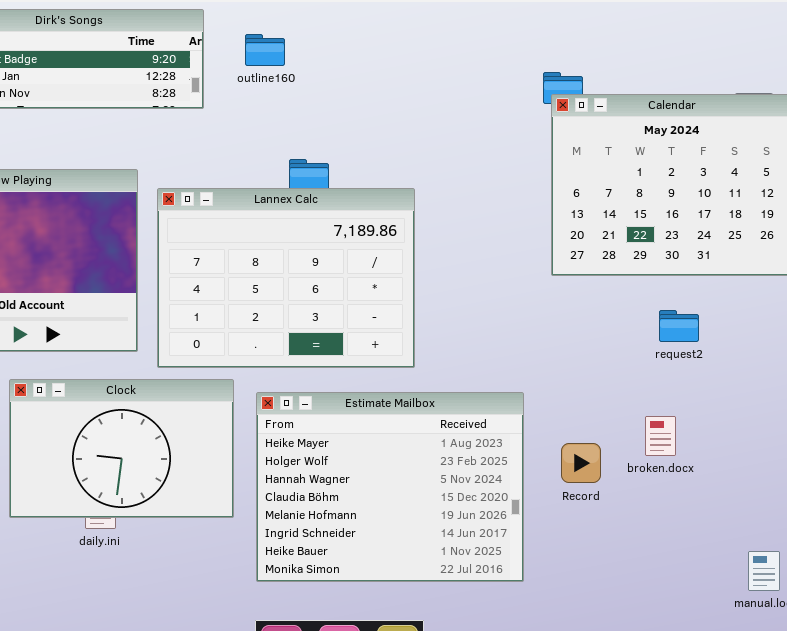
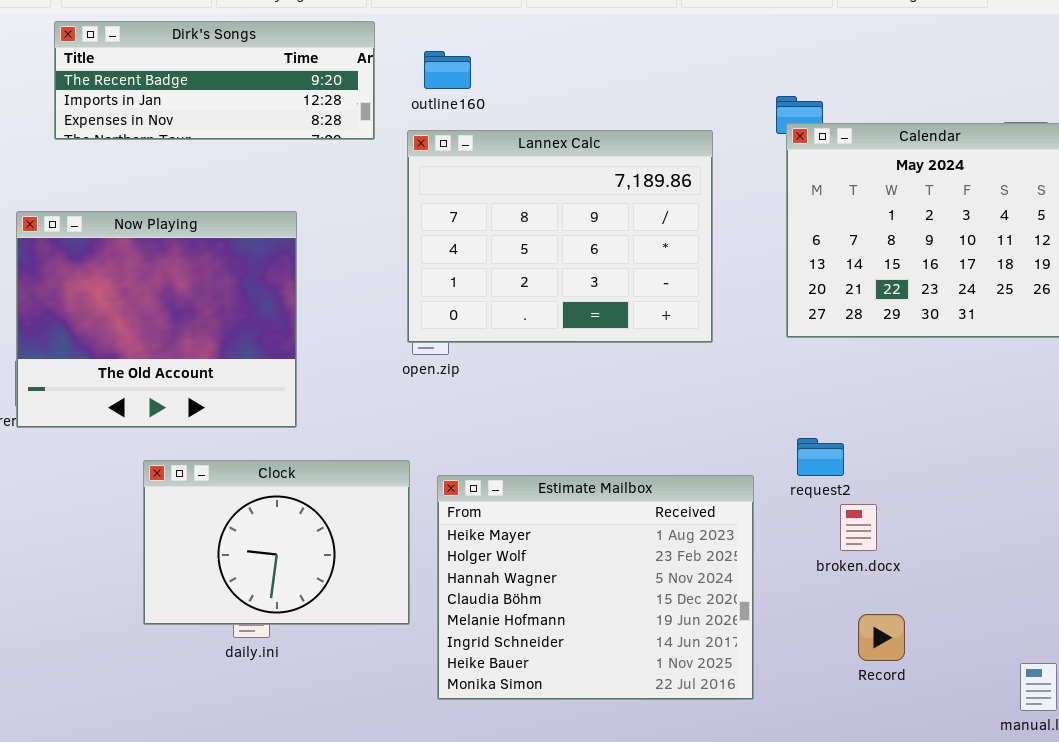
Lannex Calc: [157,188,415,368] -> [407,130,713,343], moved
request2: [659,310,699,342] -> [797,438,844,476], moved
broken.docx: [645,416,676,456] -> [840,504,877,551], moved
Record: [561,443,601,483] -> [858,614,905,661], moved

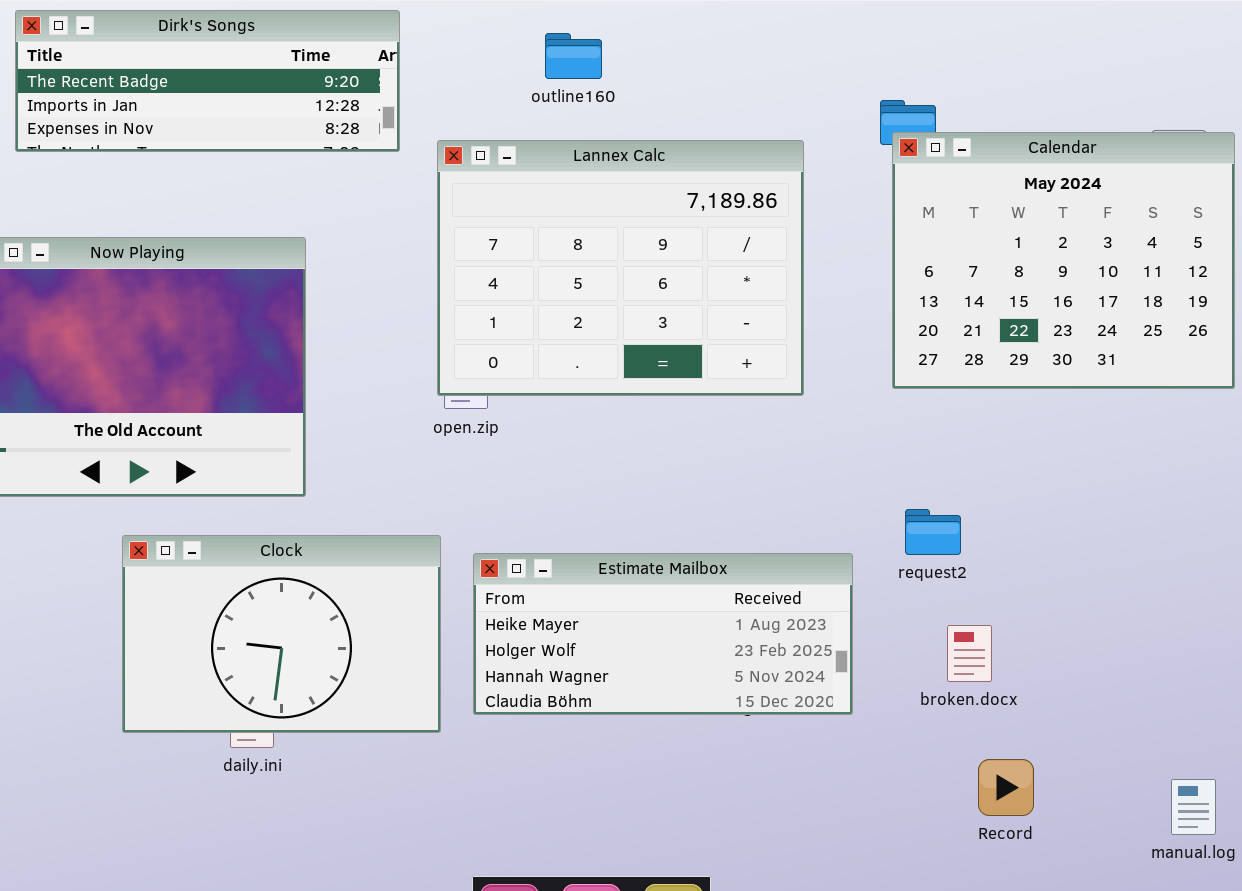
outline160: [424,51,471,89] -> [545,33,602,79], moved
Estimate Mailbox: [437,475,754,700] -> [473,553,853,715], resized
broken.docx: [840,504,877,551] -> [947,625,992,682], moved
Record: [858,614,905,661] -> [978,759,1034,816], moved

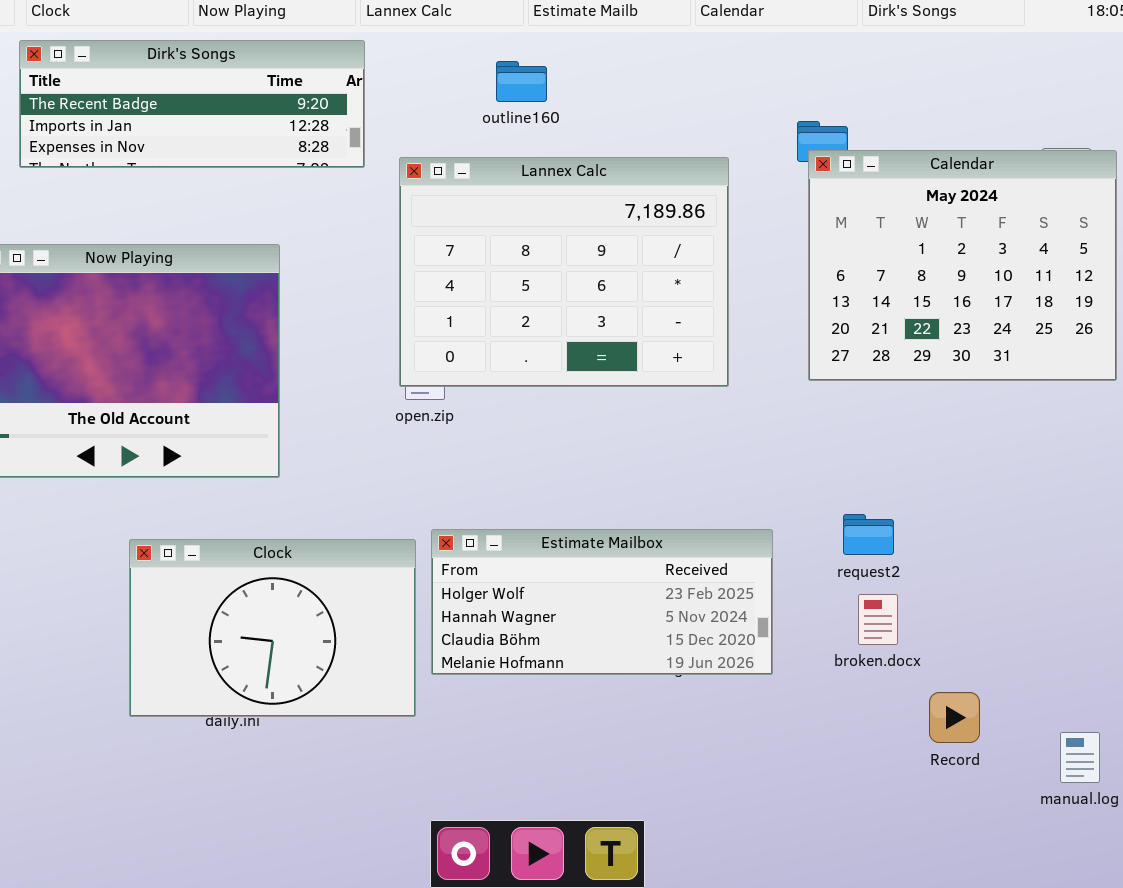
request2: [905,509,961,555] -> [843,514,894,555], moved
Clock: [122,535,441,733] -> [129,539,416,717], moved
Estimate Mailbox: [473,553,853,715] -> [431,529,773,675], scrolled down 1 row
Record: [978,759,1034,816] -> [929,692,980,743], moved

